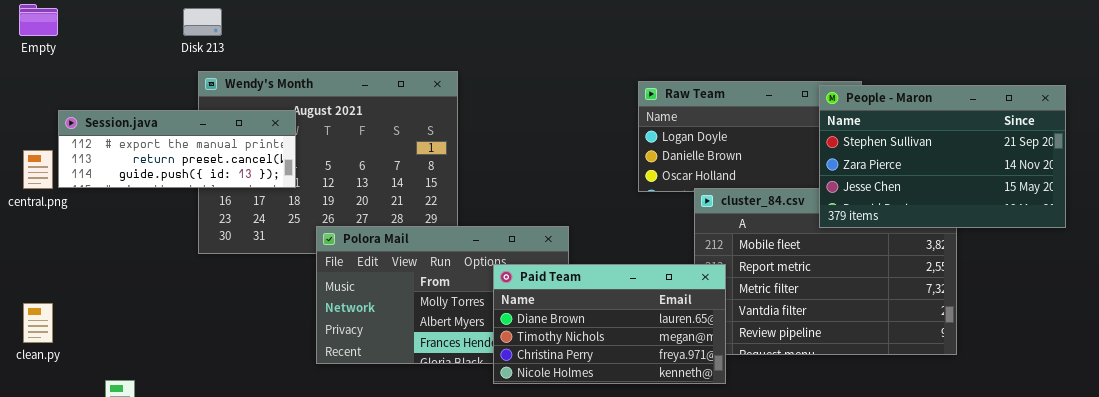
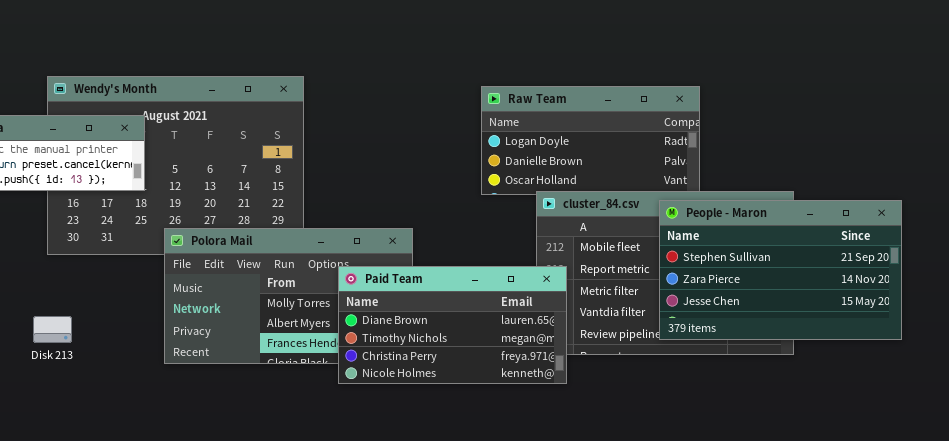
Disk 213: [183,8,222,36] -> [33,316,72,343], moved
People - Maron: [819,85,1066,228] -> [659,200,902,340], moved

